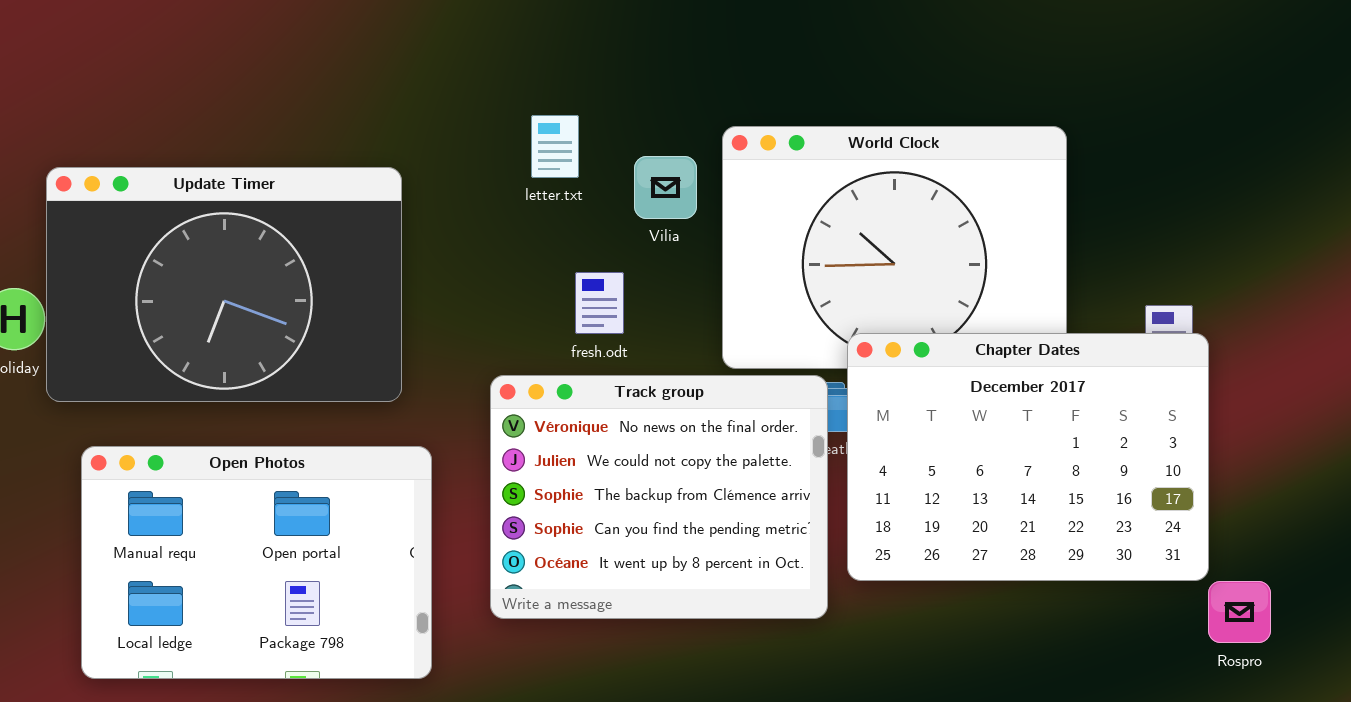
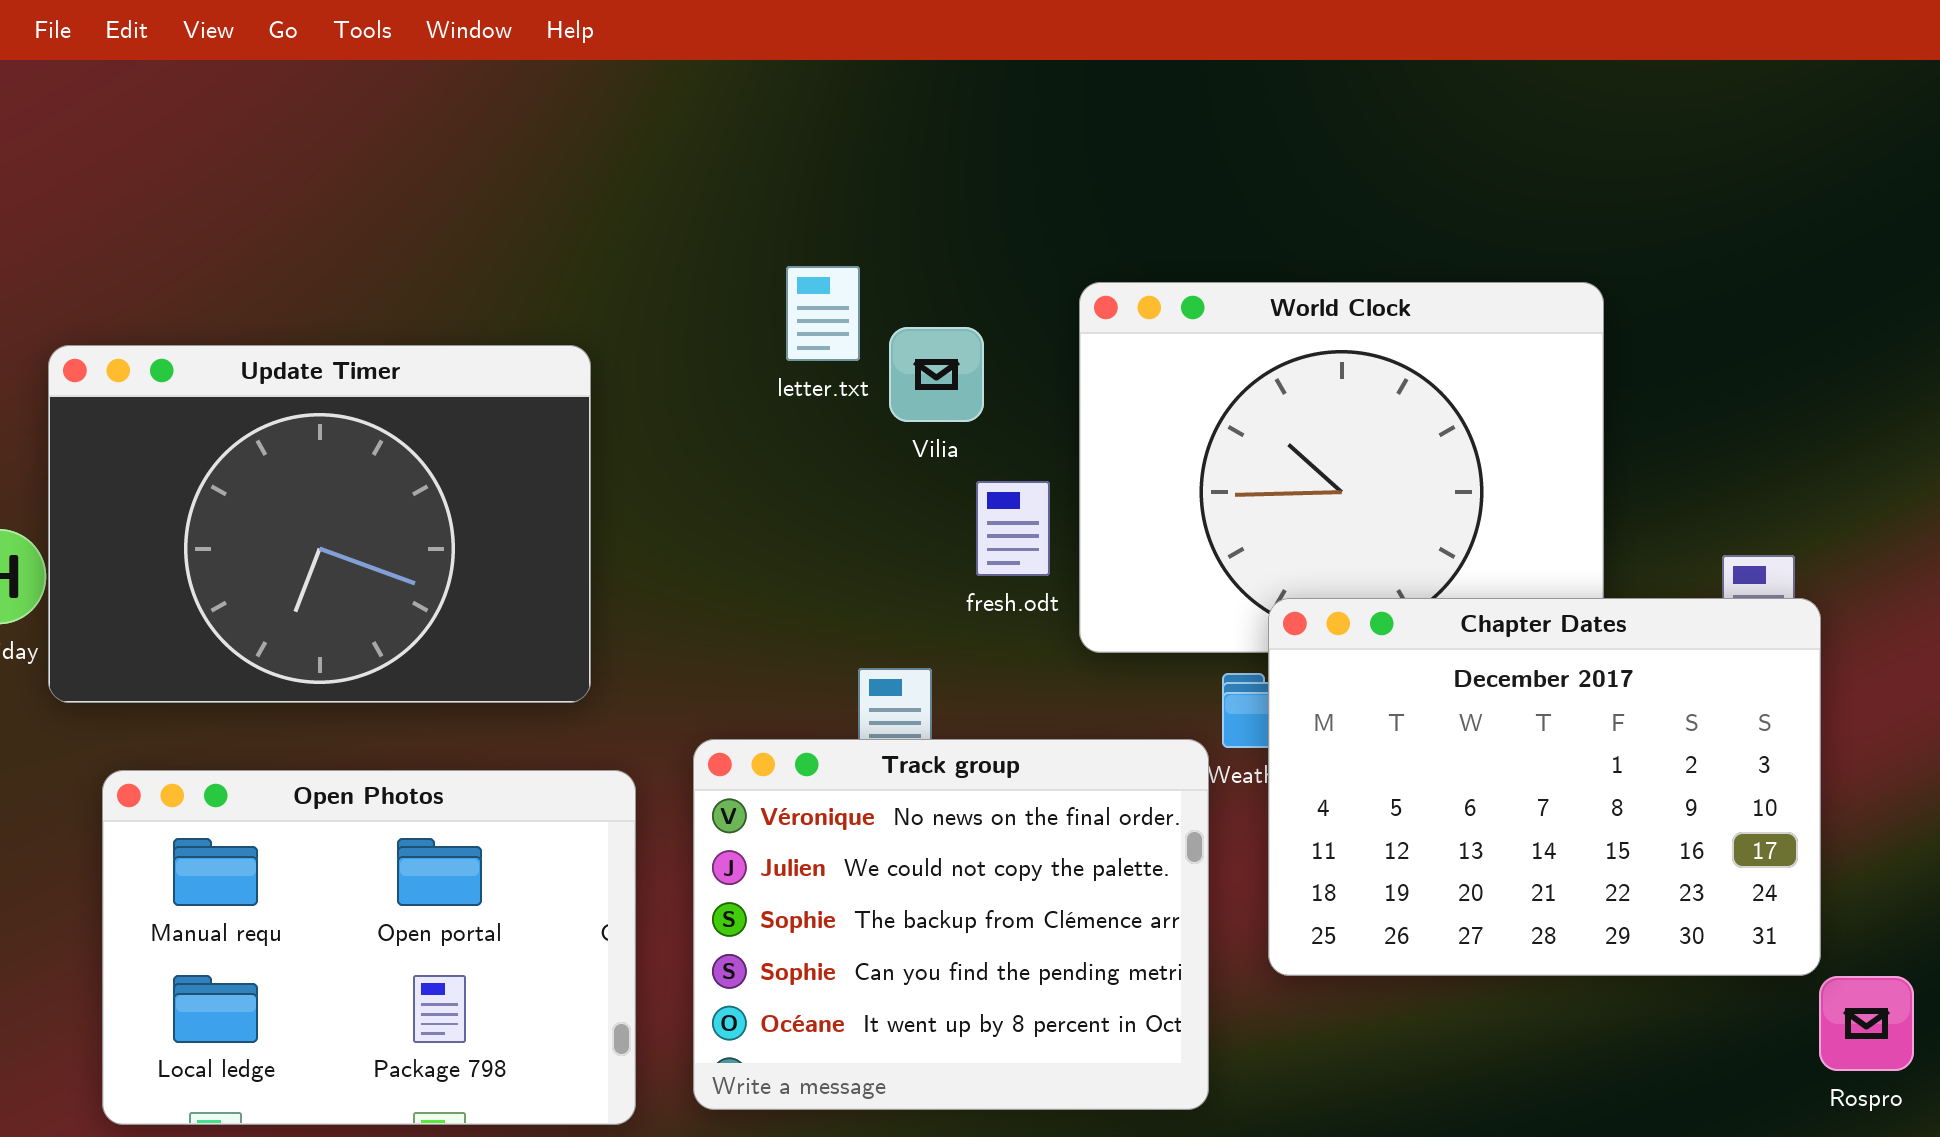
Vilia: [634,156,697,219] -> [889,327,984,422], moved
fresh.odt: [575,272,624,334] -> [976,481,1050,576], moved
Track group: [490,375,828,619] -> [693,739,1209,1110], moved

